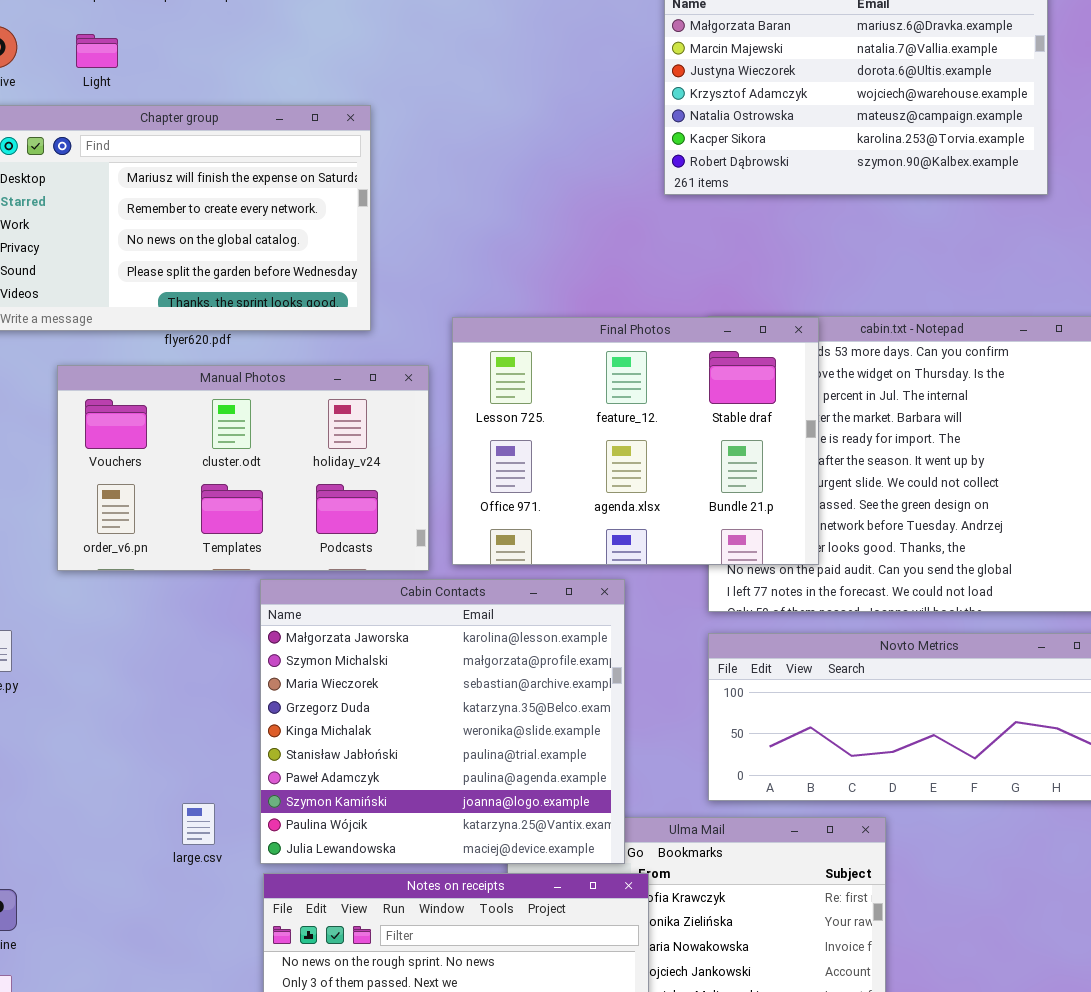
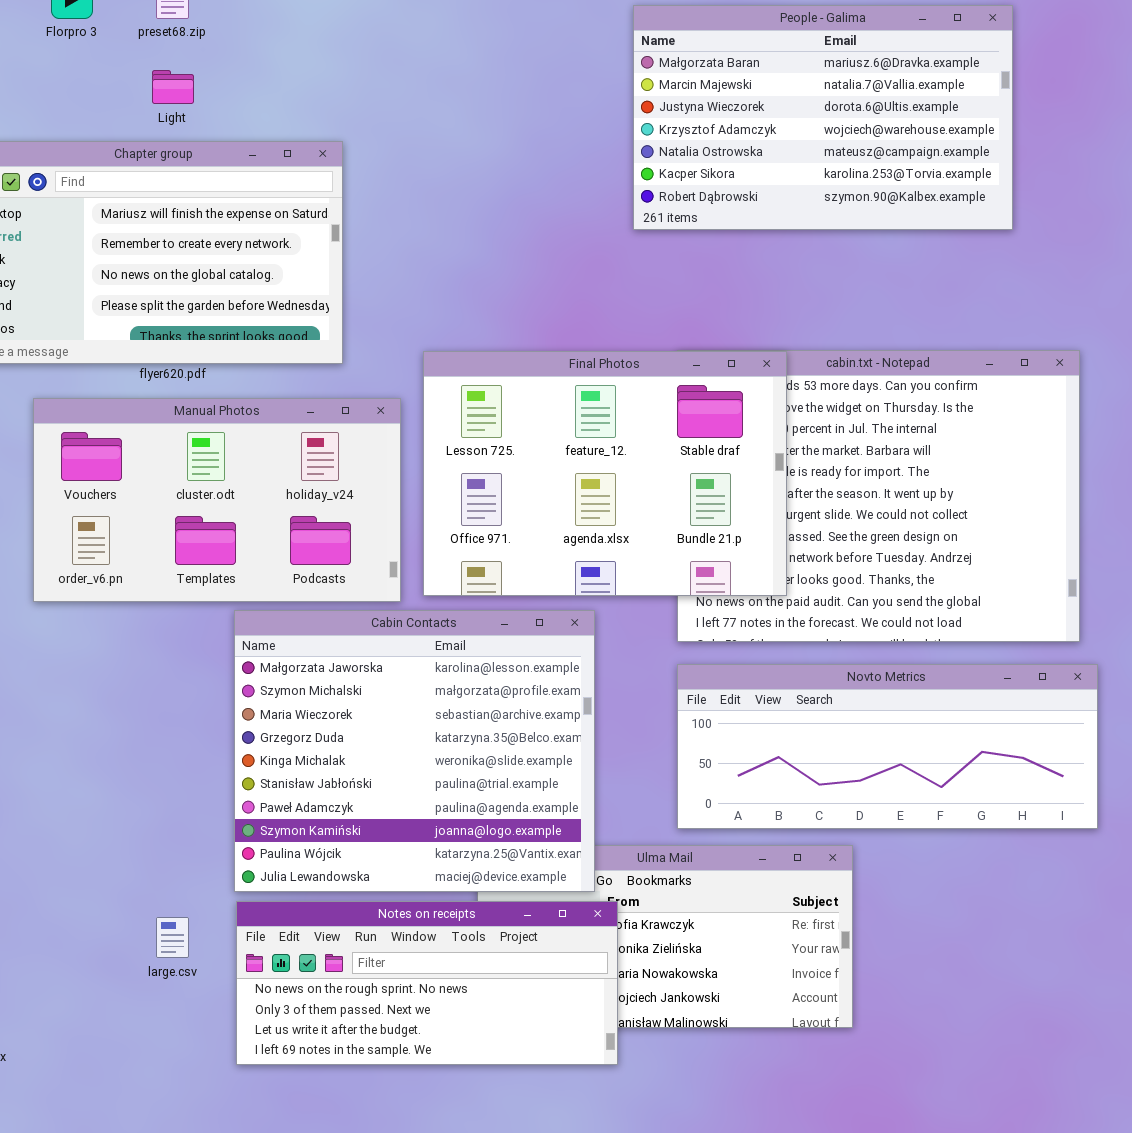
Light: [76,34,118,68] -> [152,70,194,104], moved
large.csv: [182,803,215,845] -> [156,917,189,958], moved

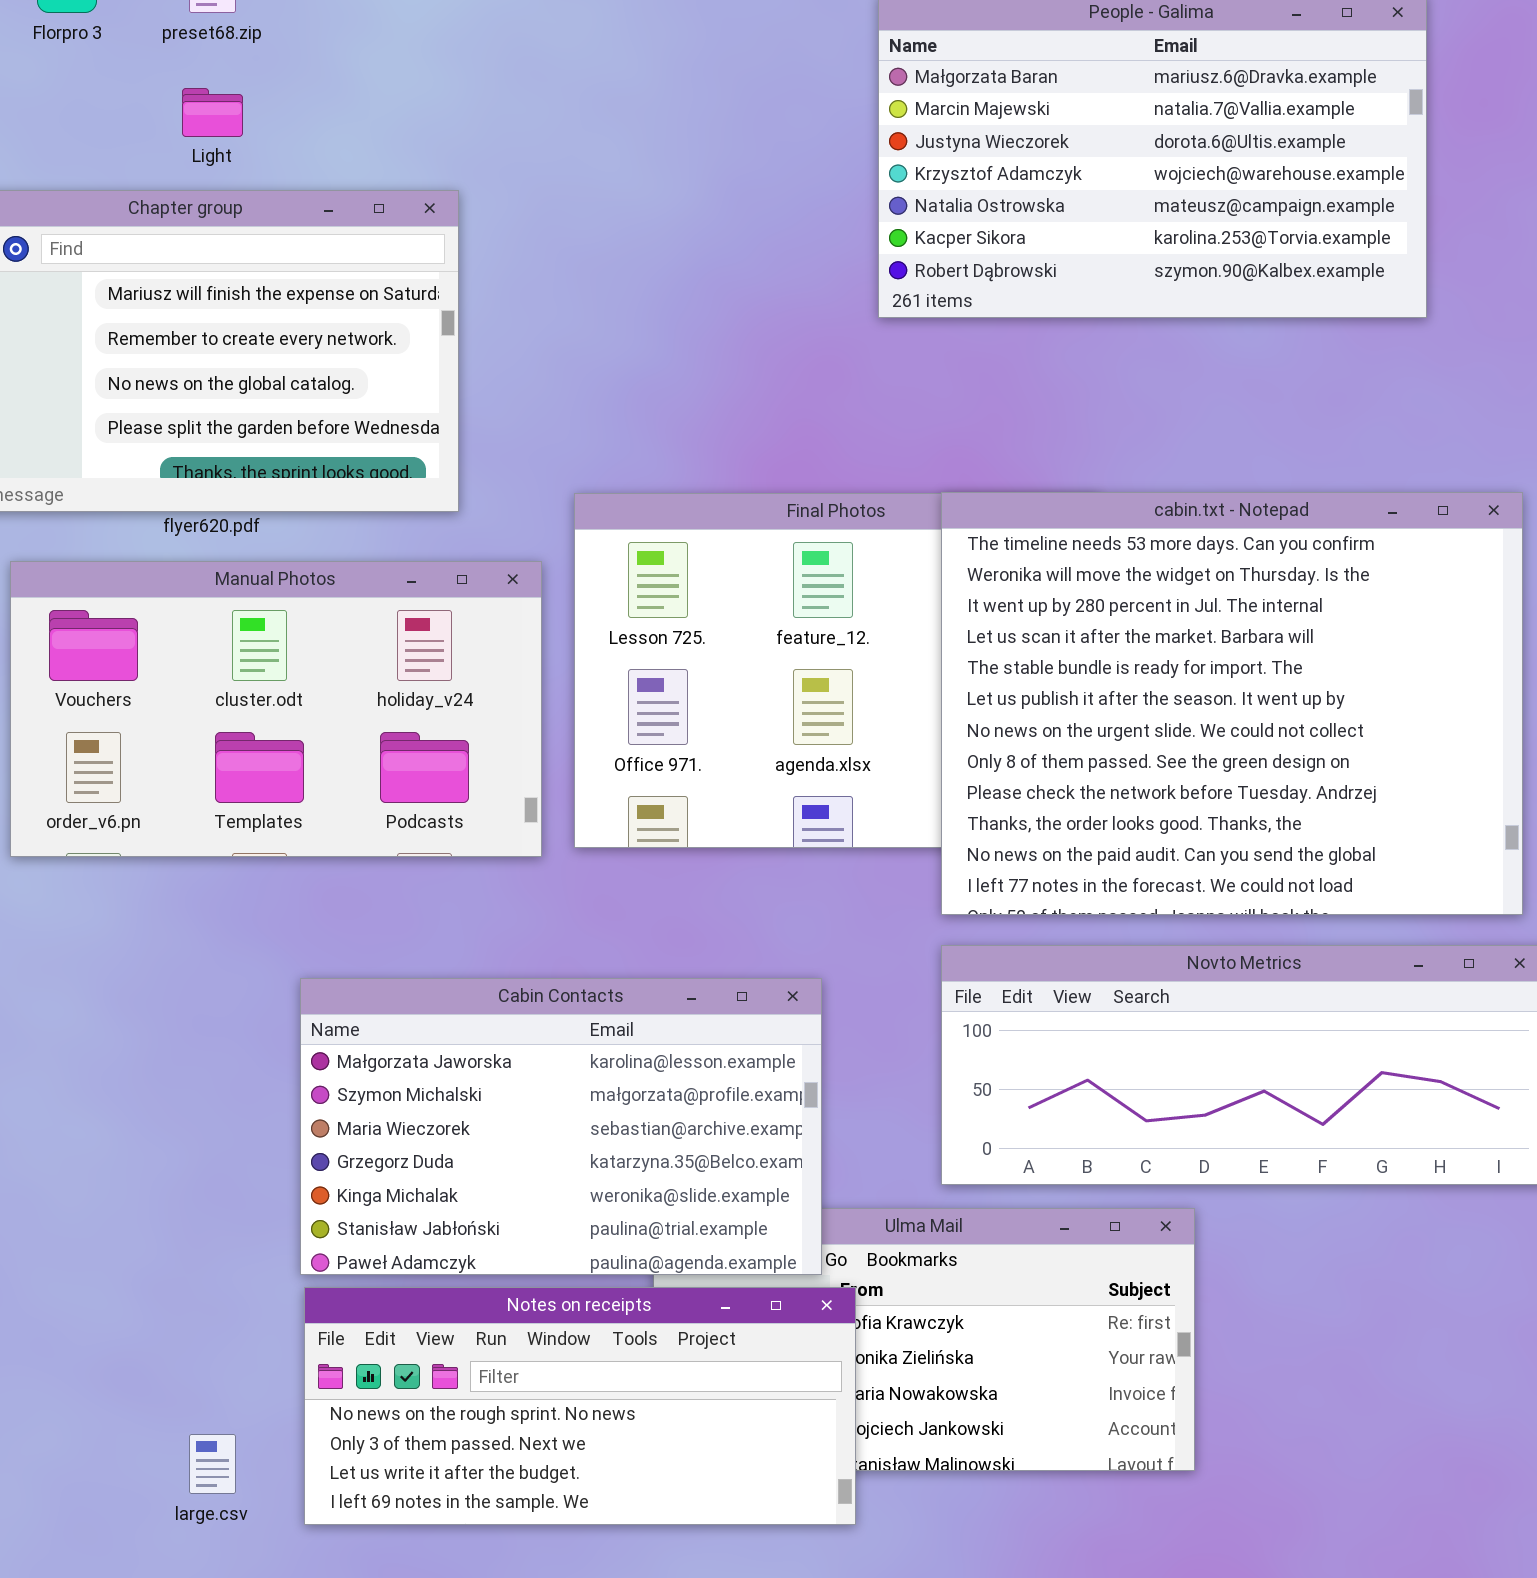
cabin.txt - Notepad: [677,350,1080,642] -> [941,492,1523,915], raised
Cabin Contacts: [234,610,595,892] -> [300,978,822,1275], resized
large.csv: [156,917,189,958] -> [189,1434,236,1494], moved

